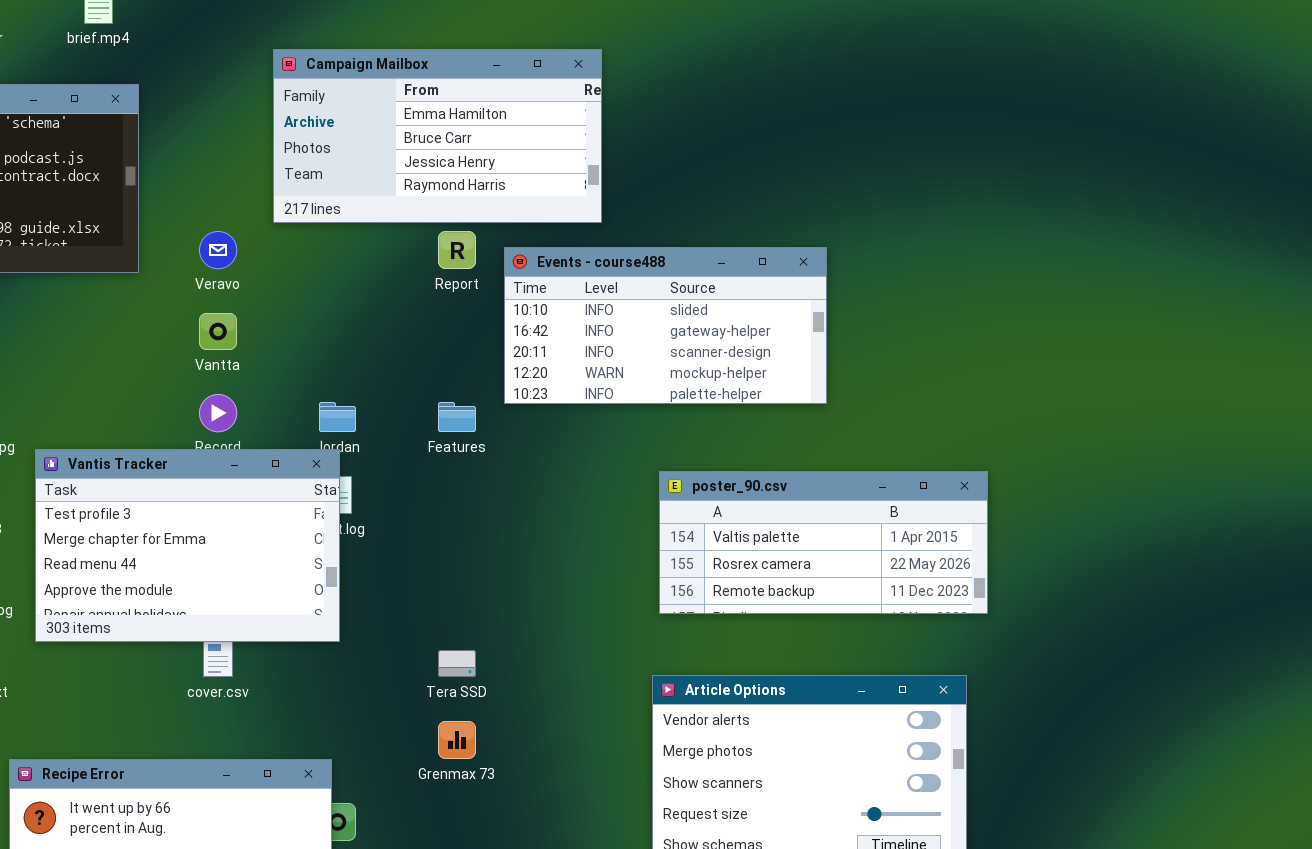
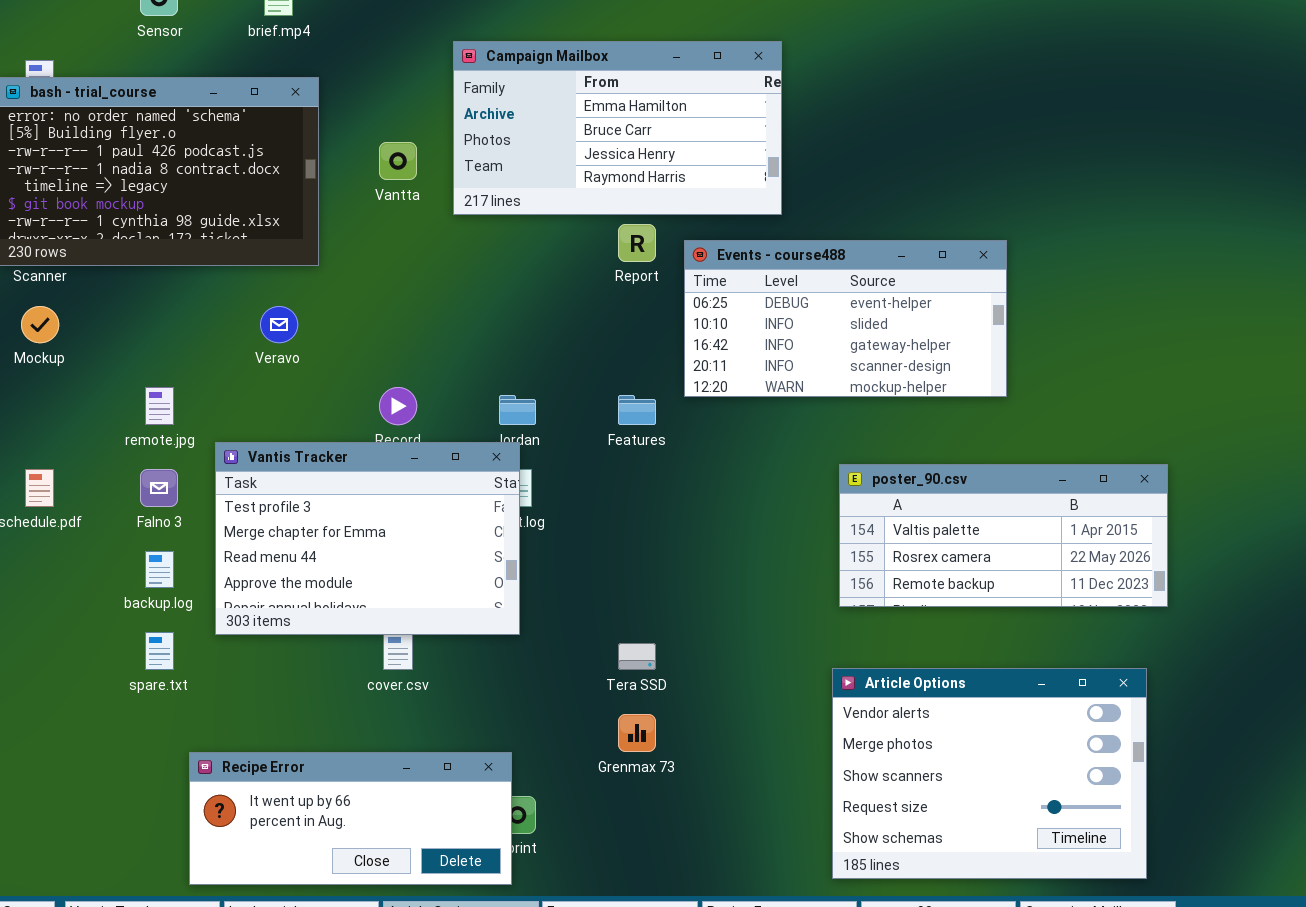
Veravo: [199,231,237,269] -> [260,306,298,343], moved
Events - course488: [504,247,827,404] -> [684,240,1007,397], scrolled up 1 row
Vantta: [199,313,237,350] -> [379,142,417,180], moved

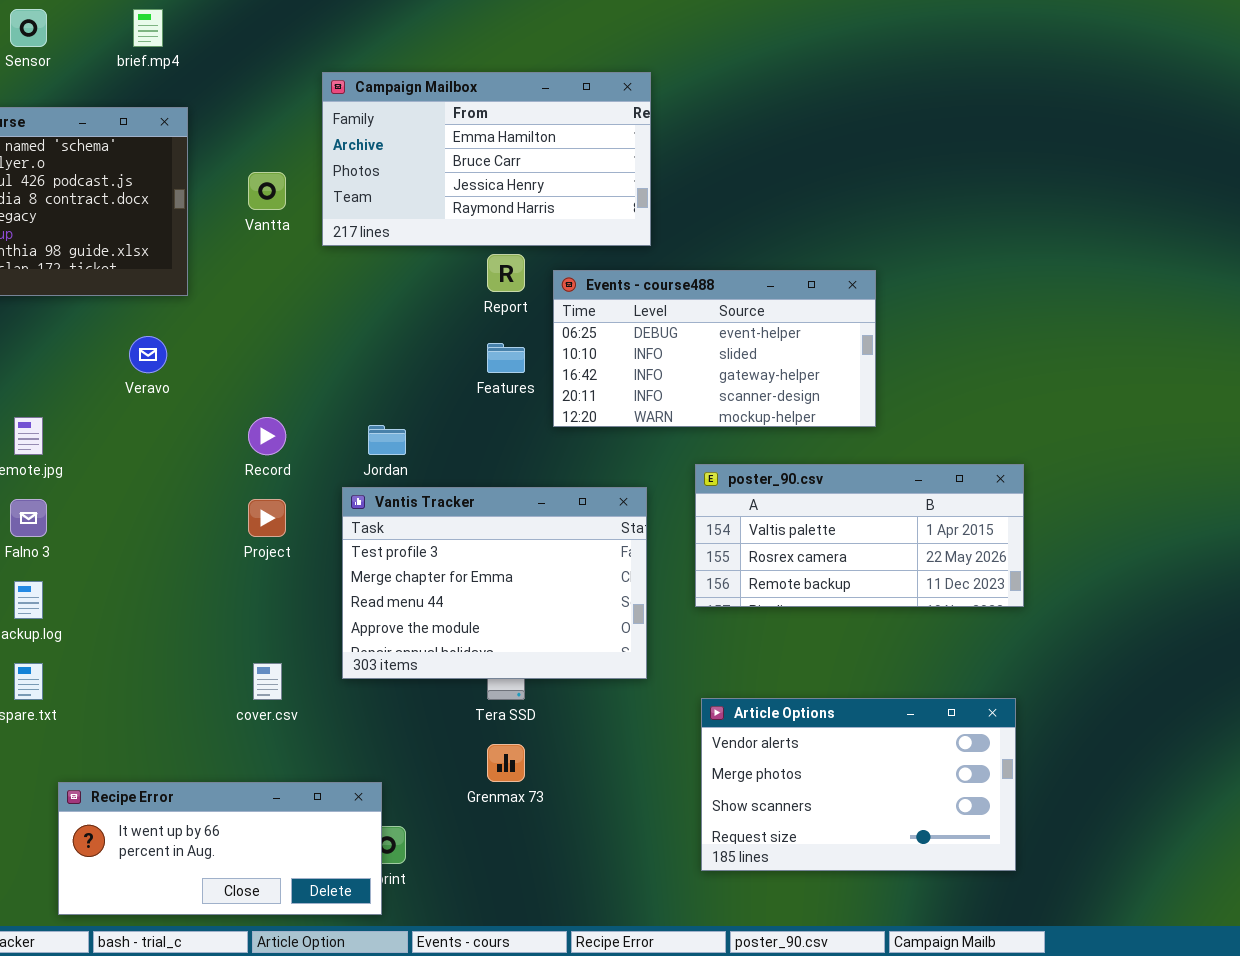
Features: [618,395,656,425] -> [487,343,525,373], moved
Vantis Tracker: [215,442,520,635] -> [342,487,647,679], moved
poster_90.csv: [839,464,1168,607] -> [695,464,1024,607], moved
Article Options: [832,668,1147,879] -> [701,698,1016,871], resized

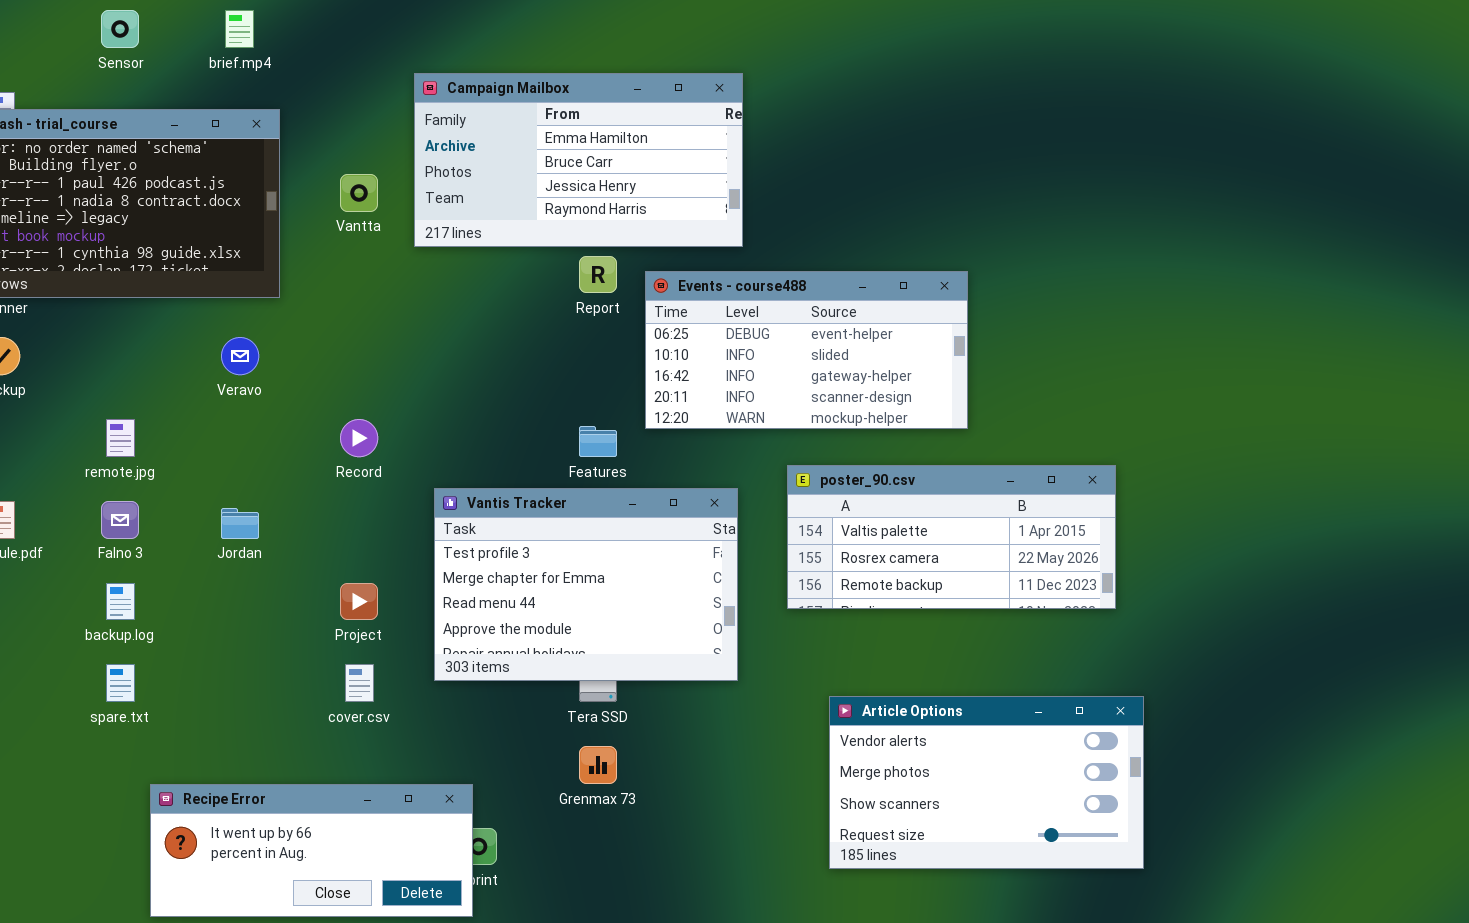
Features: [487,343,525,373] -> [579,426,617,457], moved
Jordan: [368,425,406,455] -> [221,508,259,539], moved
Project: [248,499,286,537] -> [340,583,378,620], moved
Article Options: [701,698,1016,871] -> [829,696,1144,869], moved

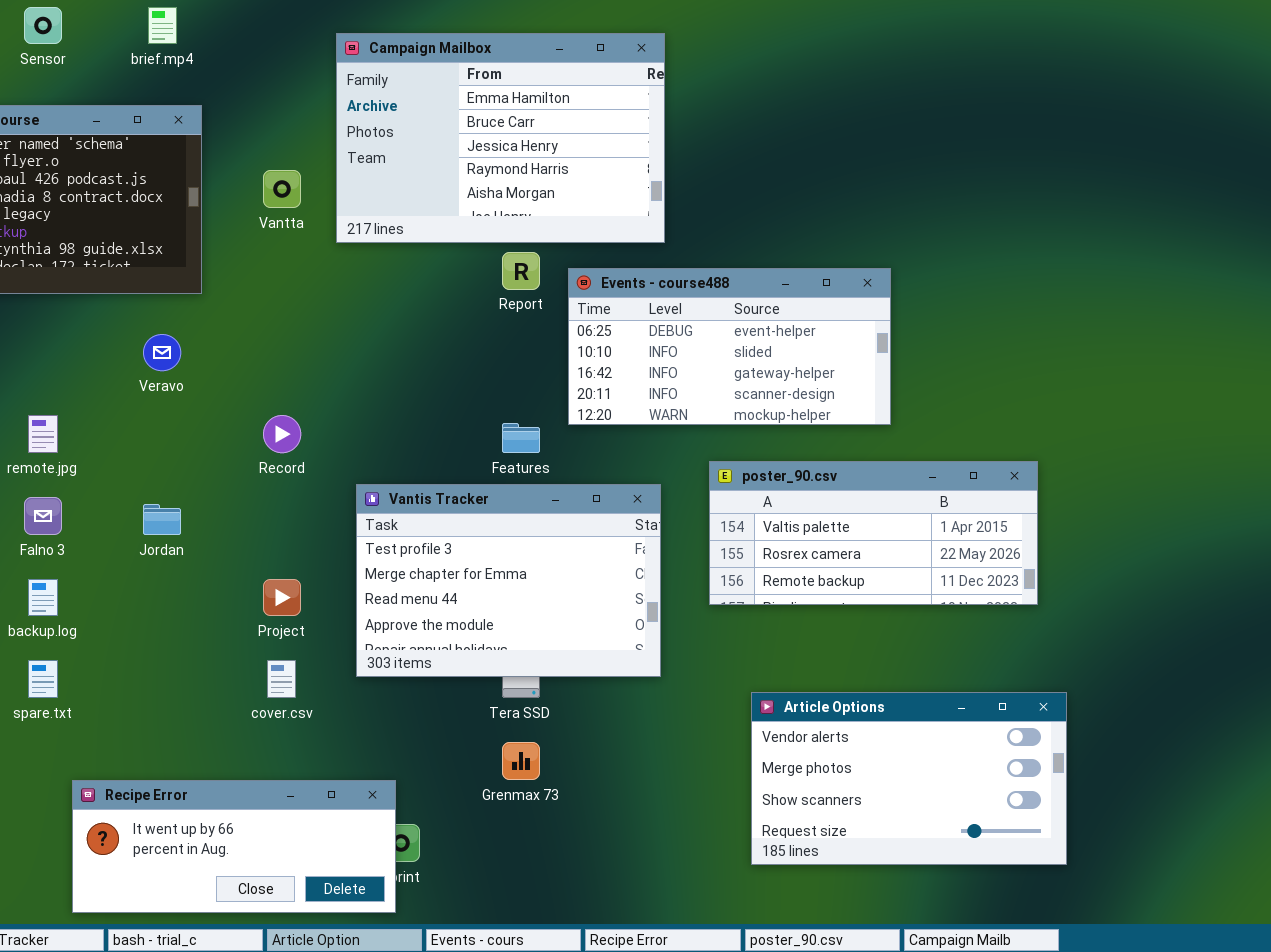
Campaign Mailbox: [414,73,743,247] -> [336,33,665,243], resized

